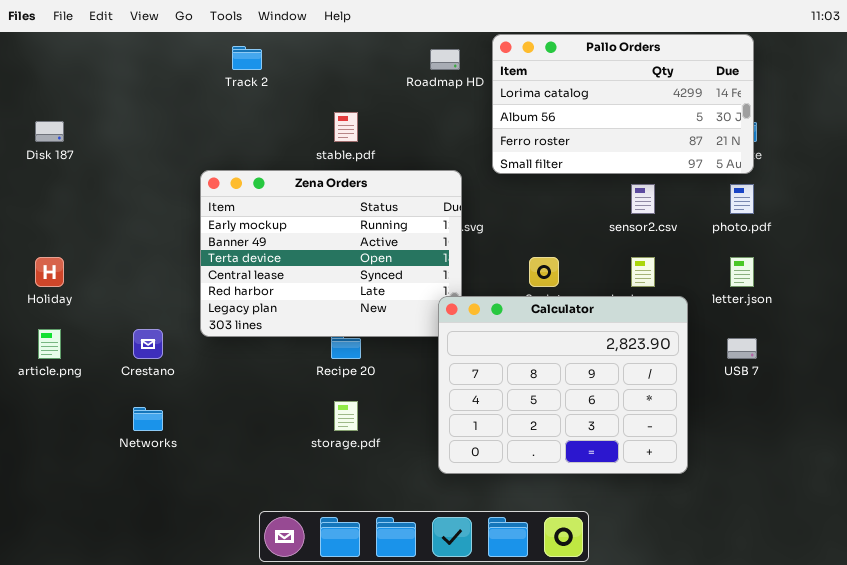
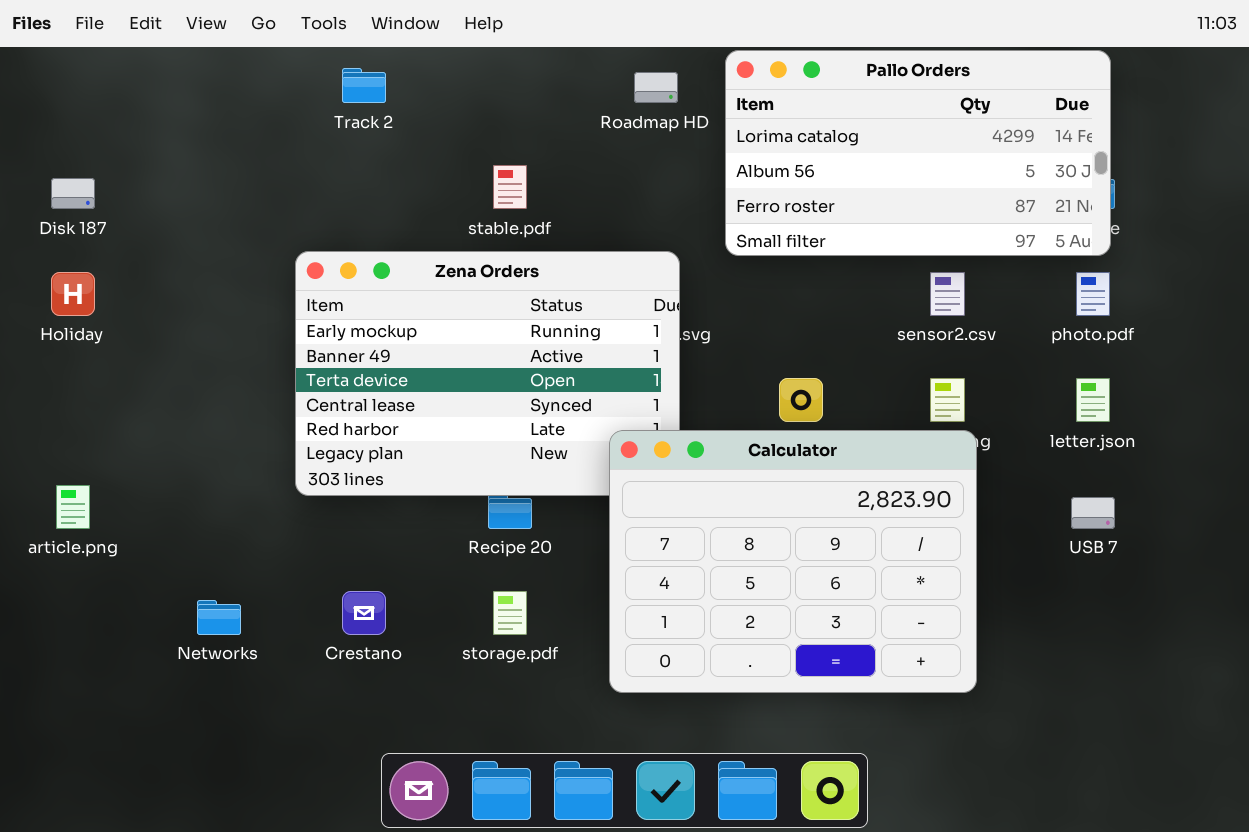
Holiday: [35,257,64,287] -> [51,272,95,316], moved
Calculator: [438,296,688,474] -> [609,430,977,693], moved
Crestano: [133,329,163,359] -> [342,591,386,635], moved

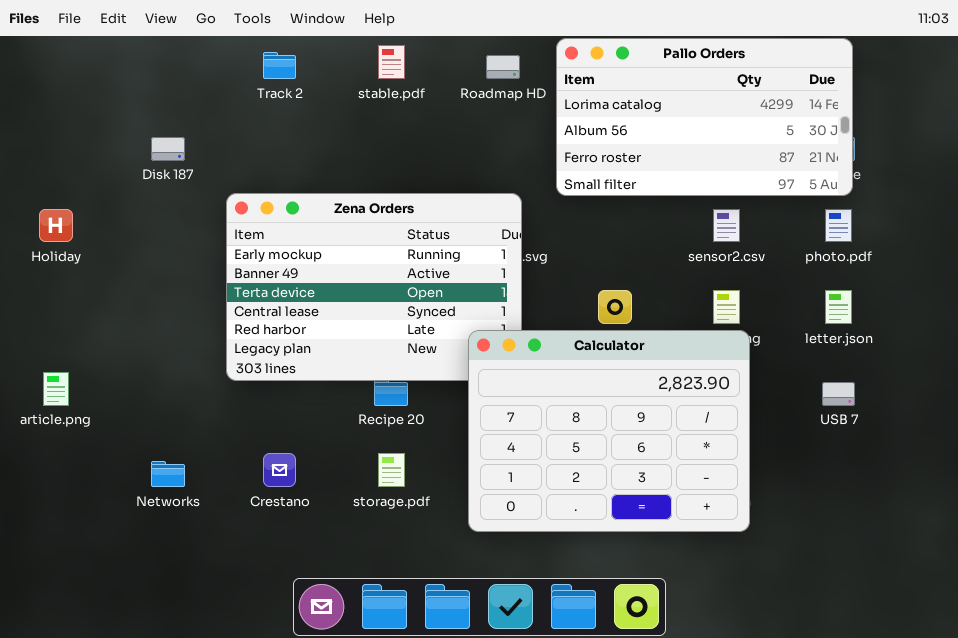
stable.pdf: [493,165,527,209] -> [378,45,405,79], moved
Disk 187: [51,178,95,209] -> [151,137,185,161], moved

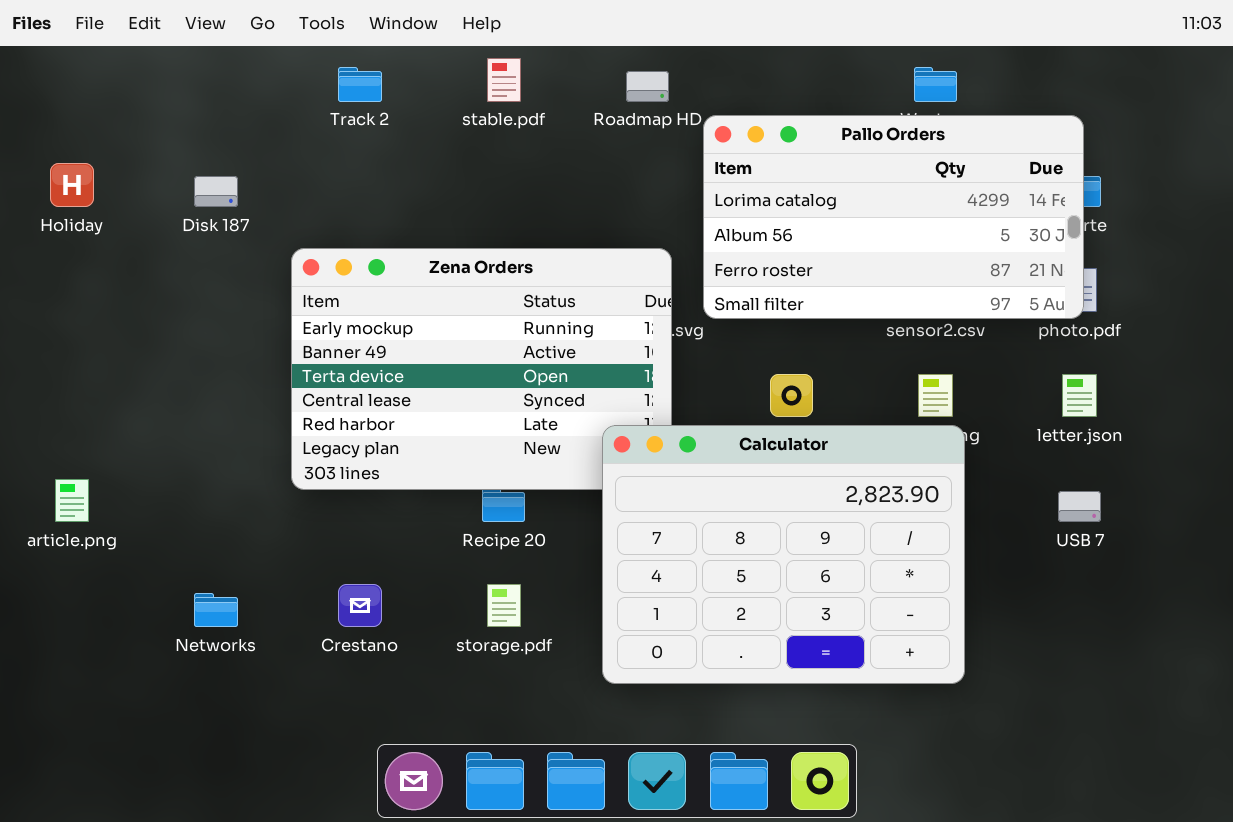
Pallo Orders: [556,38,853,196] -> [703,115,1084,319], moved
Holiday: [39,209,73,242] -> [50,163,94,207], moved

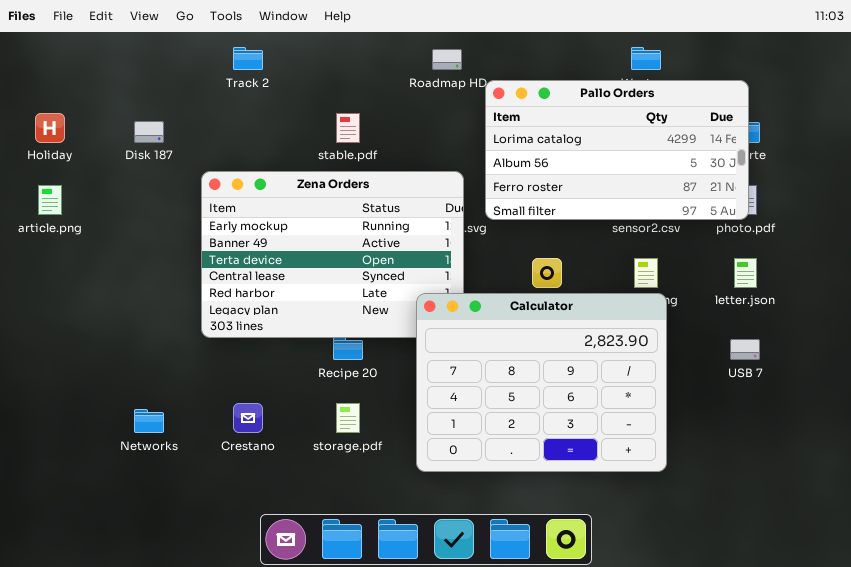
stable.pdf: [487,58,521,102] -> [336,113,360,143], moved
article.png: [55,479,89,522] -> [38,185,62,215], moved

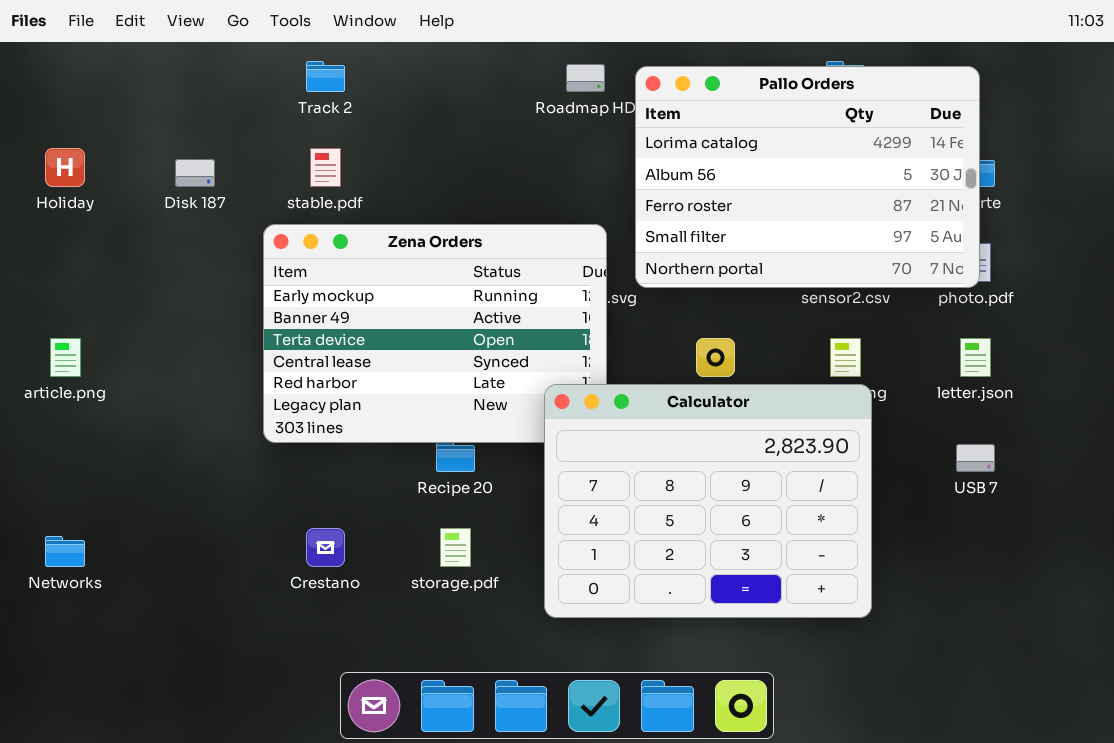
Pallo Orders: [485,80,749,220] -> [635,66,980,288], resized
stable.pdf: [336,113,360,143] -> [310,148,341,187], moved
article.png: [38,185,62,215] -> [50,338,81,377], moved
Networks: [134,409,164,433] -> [45,536,85,567], moved

